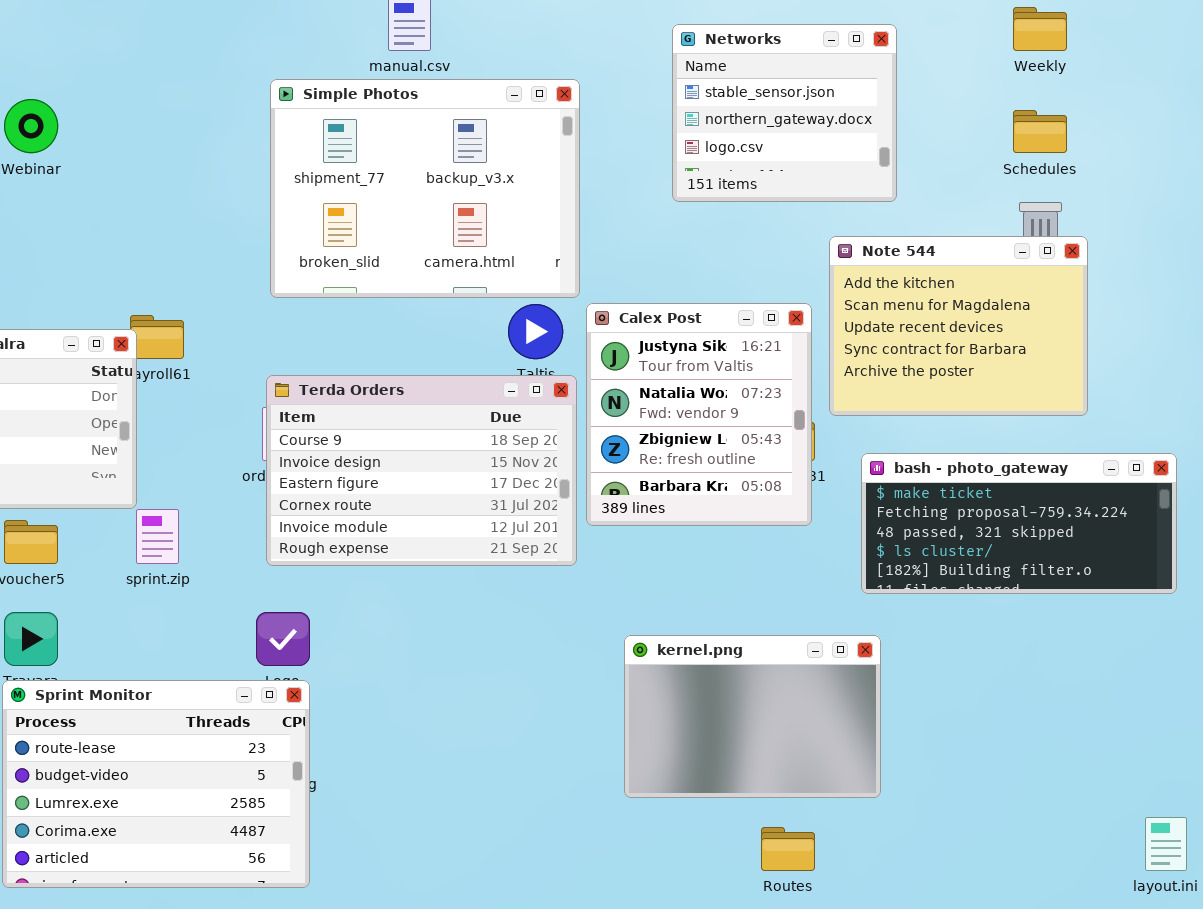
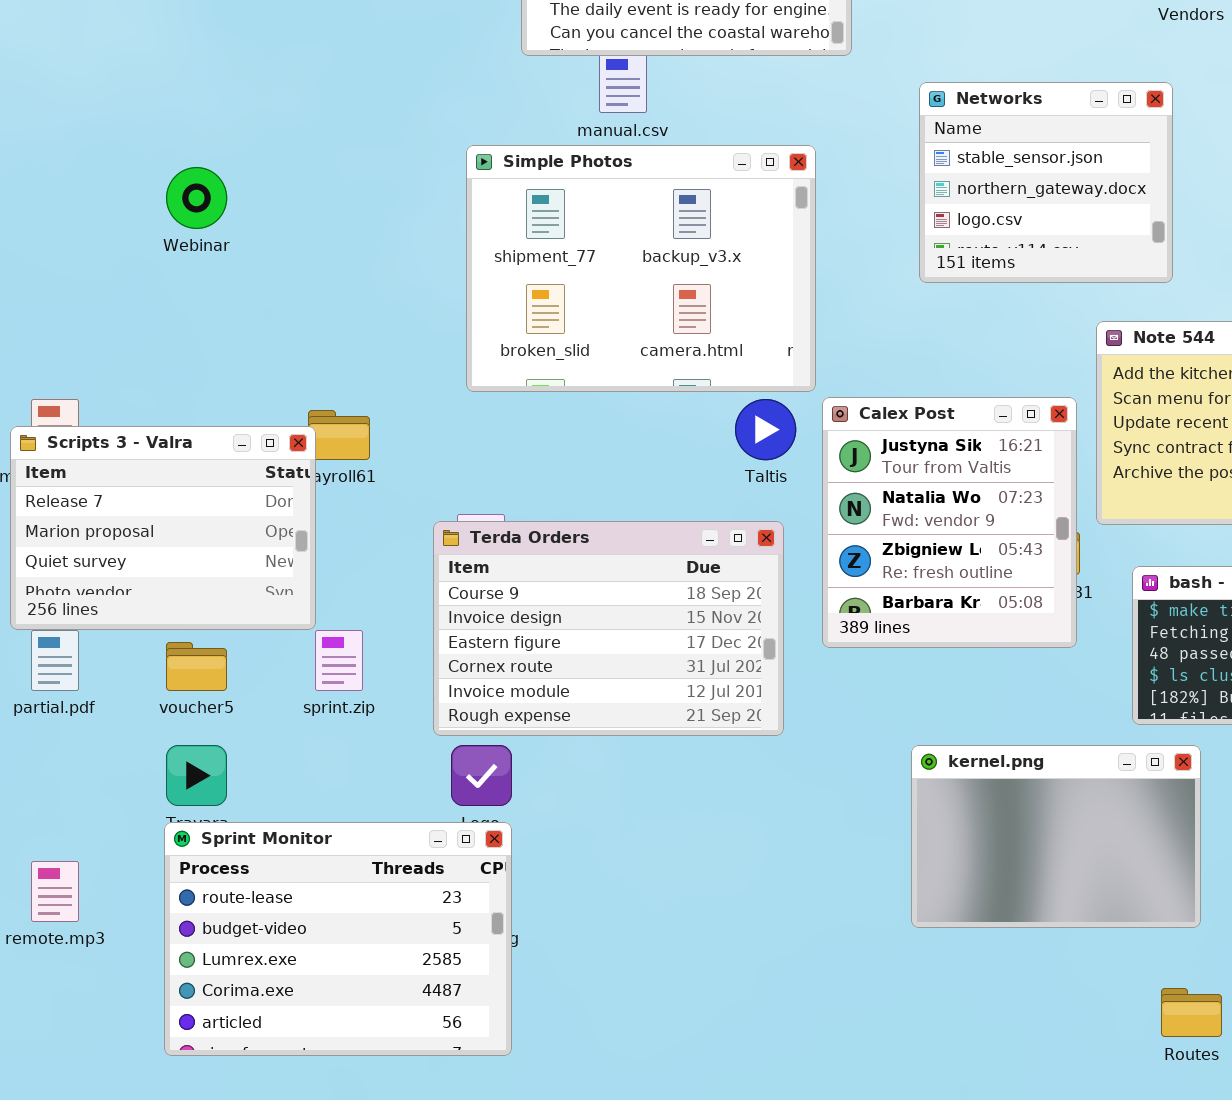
Terda Orders: [266,375,577,566] -> [433,521,784,736], moved
kernel.png: [624,635,881,798] -> [911,745,1201,928], moved
Routes: [761,827,815,871] -> [1161,988,1222,1037], moved

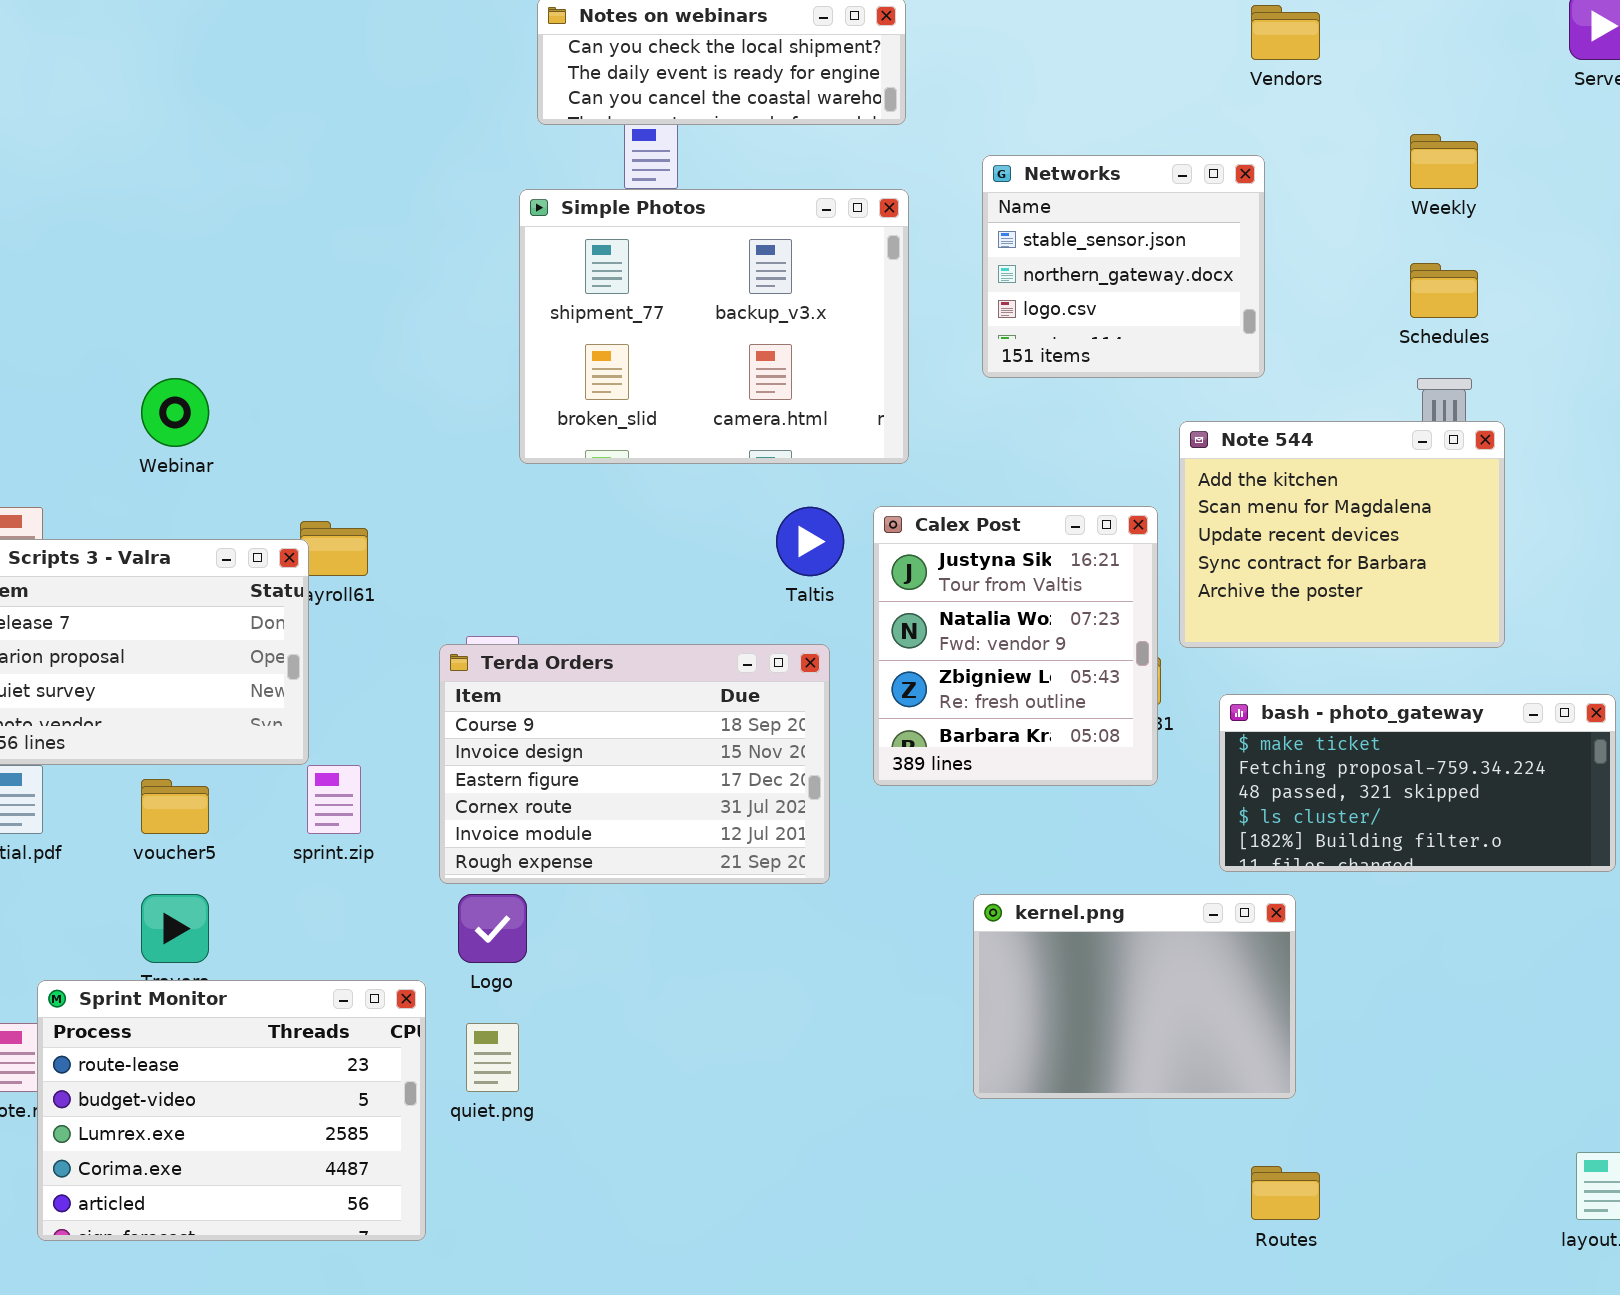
Simple Photos: [466,145,816,392] -> [519,189,909,464], moved
Webinar: [166,167,227,229] -> [141,378,209,447], moved
Sprint Monitor: [164,822,512,1056] -> [37,980,426,1241], moved

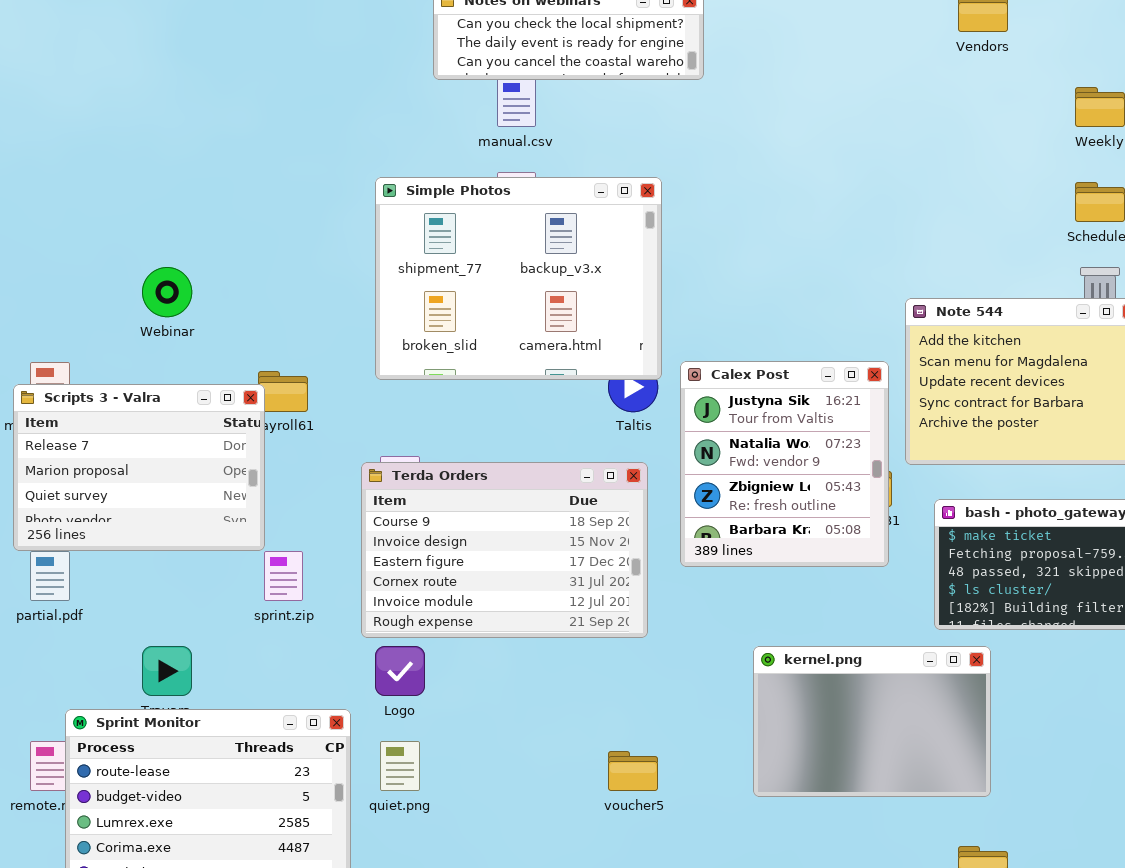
Networks: [982,155,1265,378] -> none, closed
Simple Photos: [519,189,909,464] -> [375,177,662,380], moved
voucher5: [141,779,209,834] -> [608,751,658,791], moved

